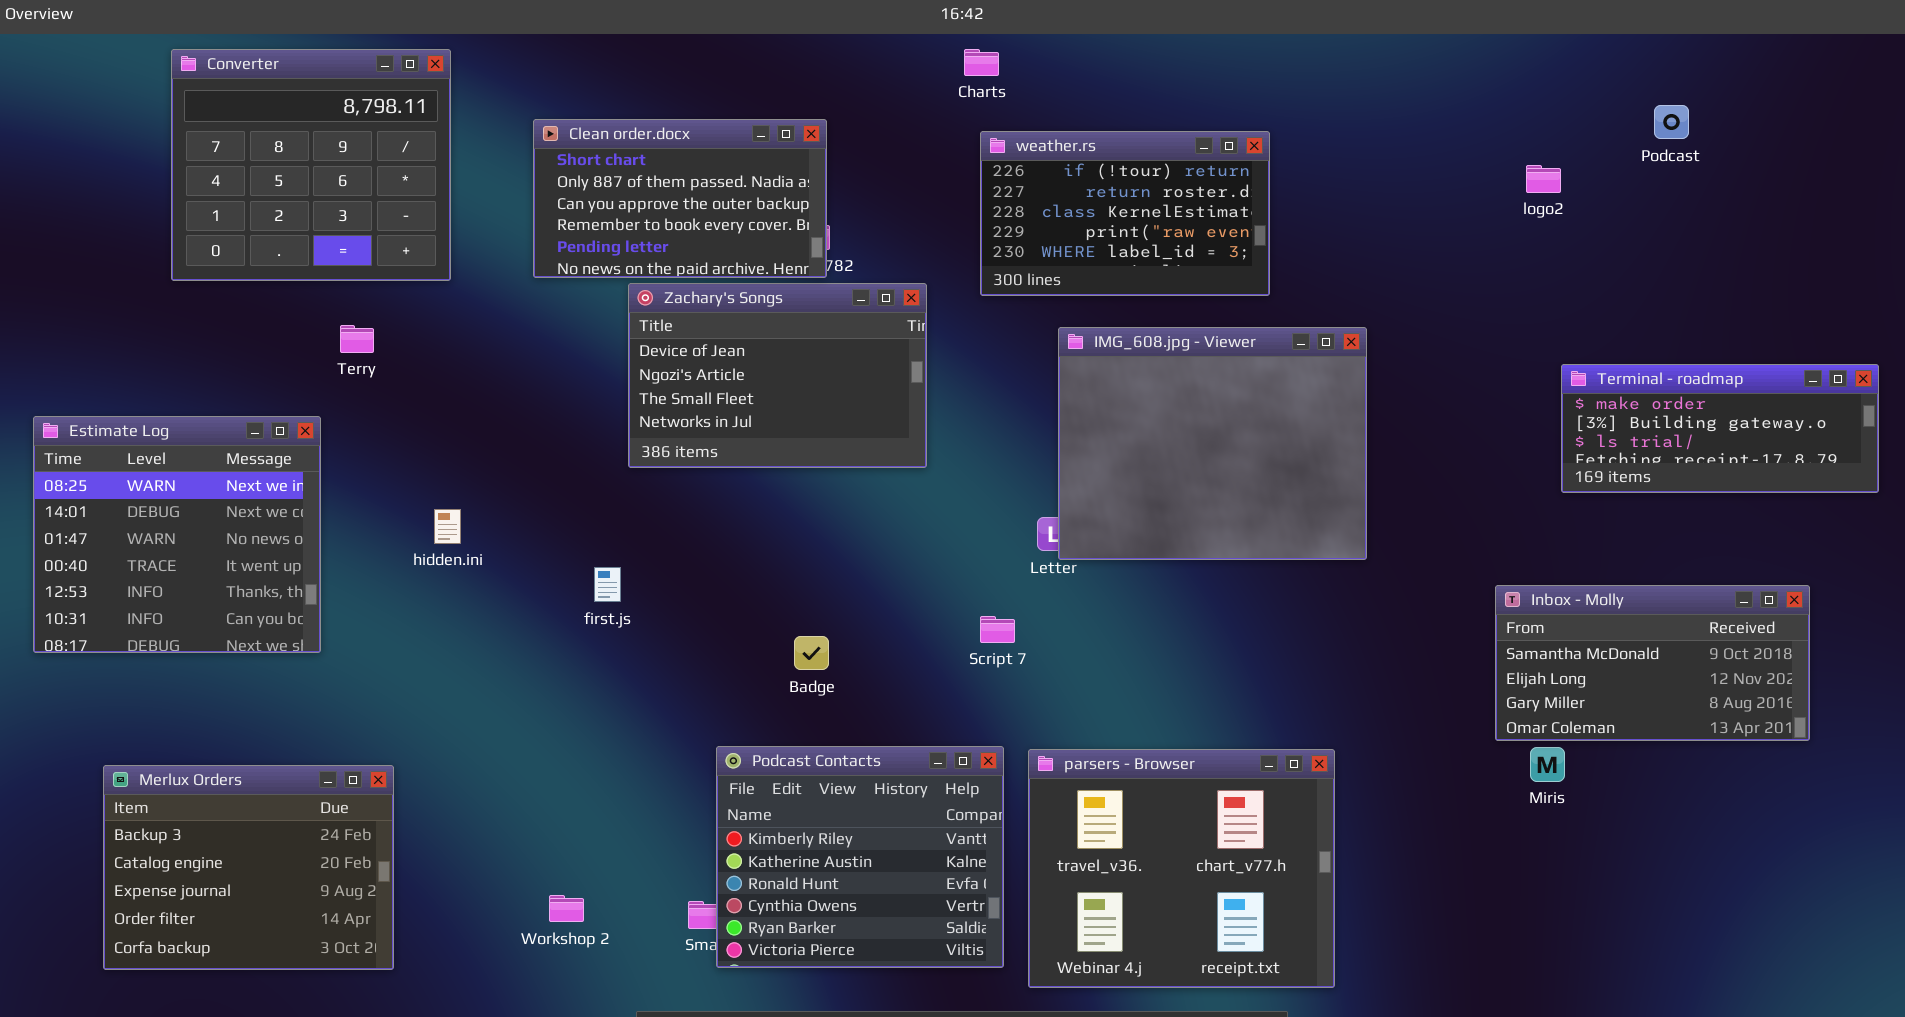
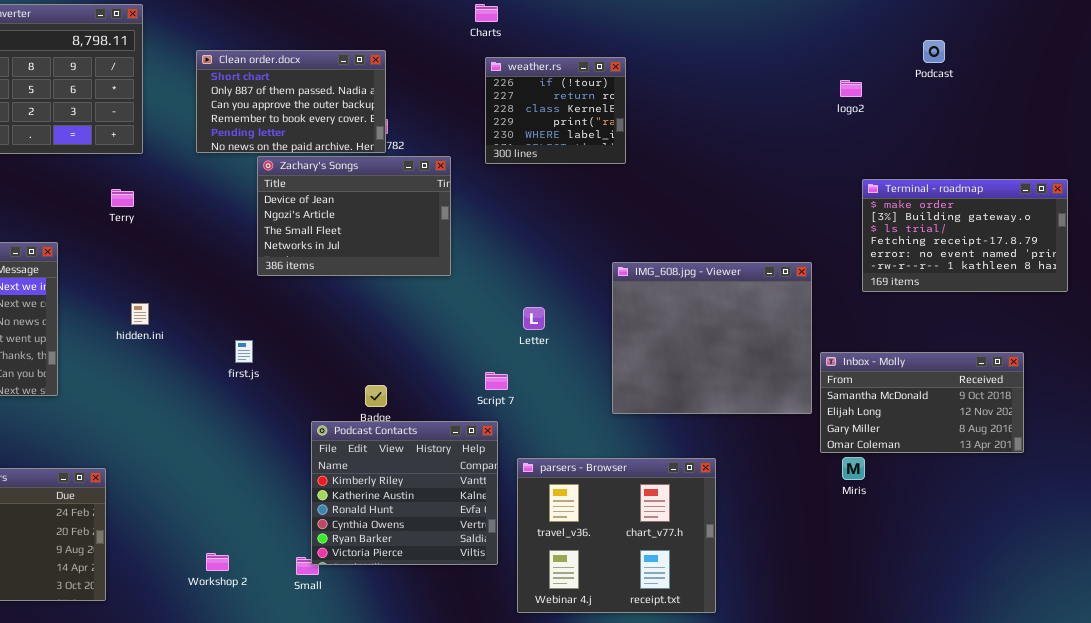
weather.rs: [980,131,1270,296] -> [485,57,626,164], resized
Terry: [340,325,374,353] -> [111,189,134,207], moved
IMG_608.jpg - Viewer: [1058,327,1367,560] -> [612,262,812,414], moved
Terminal - roadmap: [1561,364,1879,493] -> [862,179,1068,292], resized
Podcast Contacts: [716,746,1004,968] -> [311,421,498,565], moved

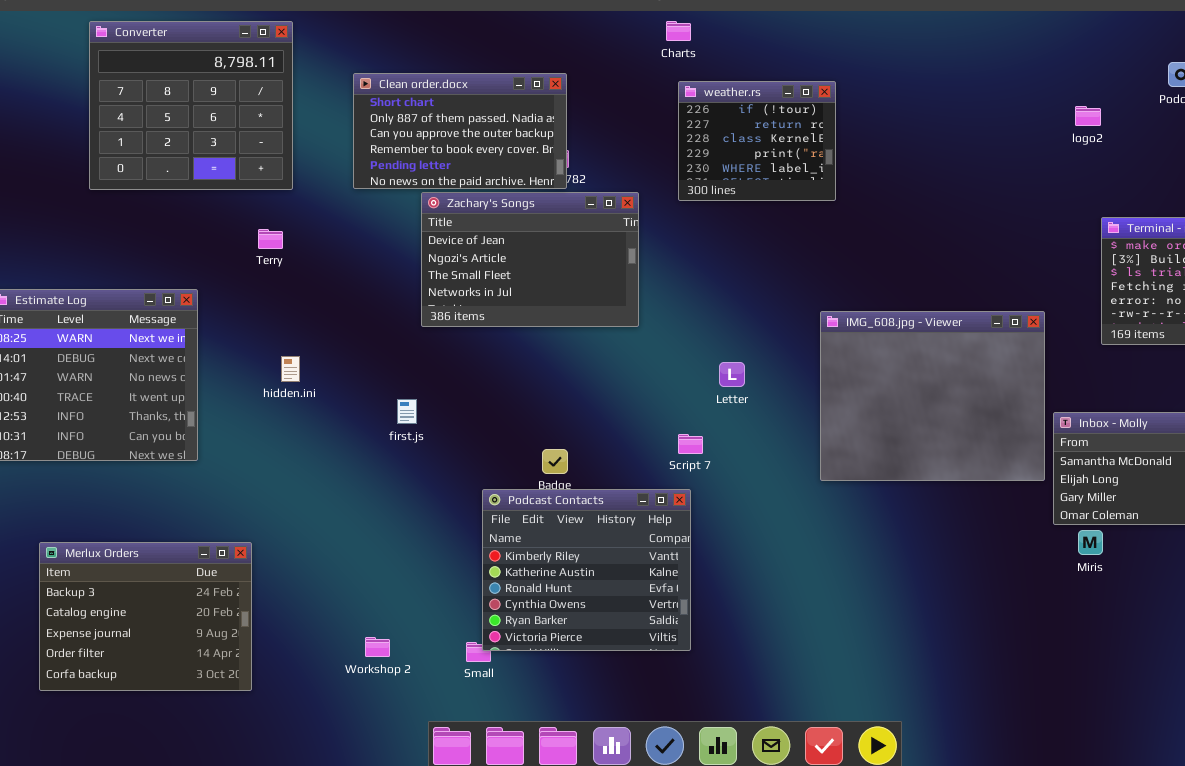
parsers - Browser: [517,458,716,613] -> none, closed

